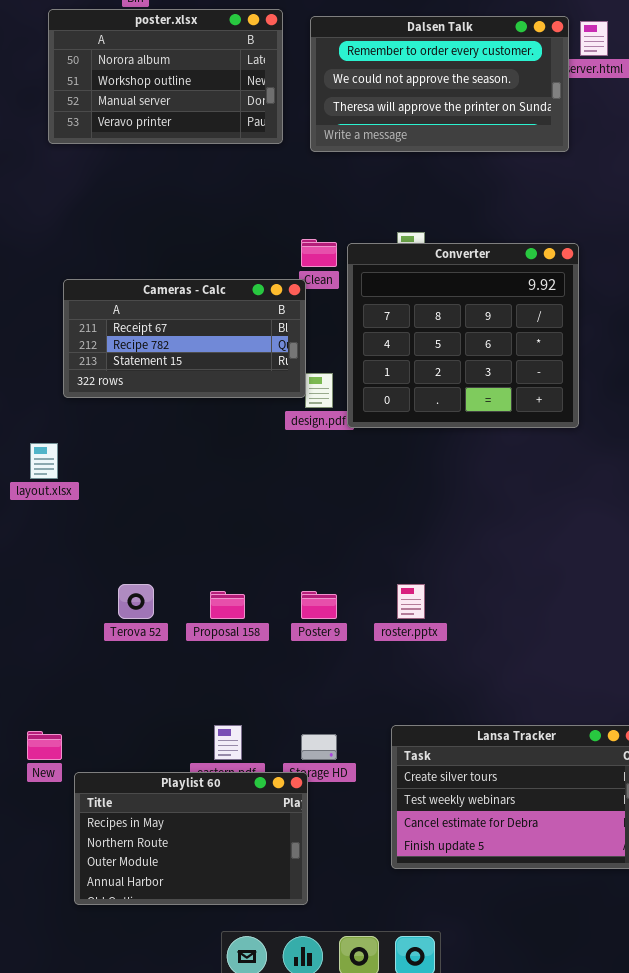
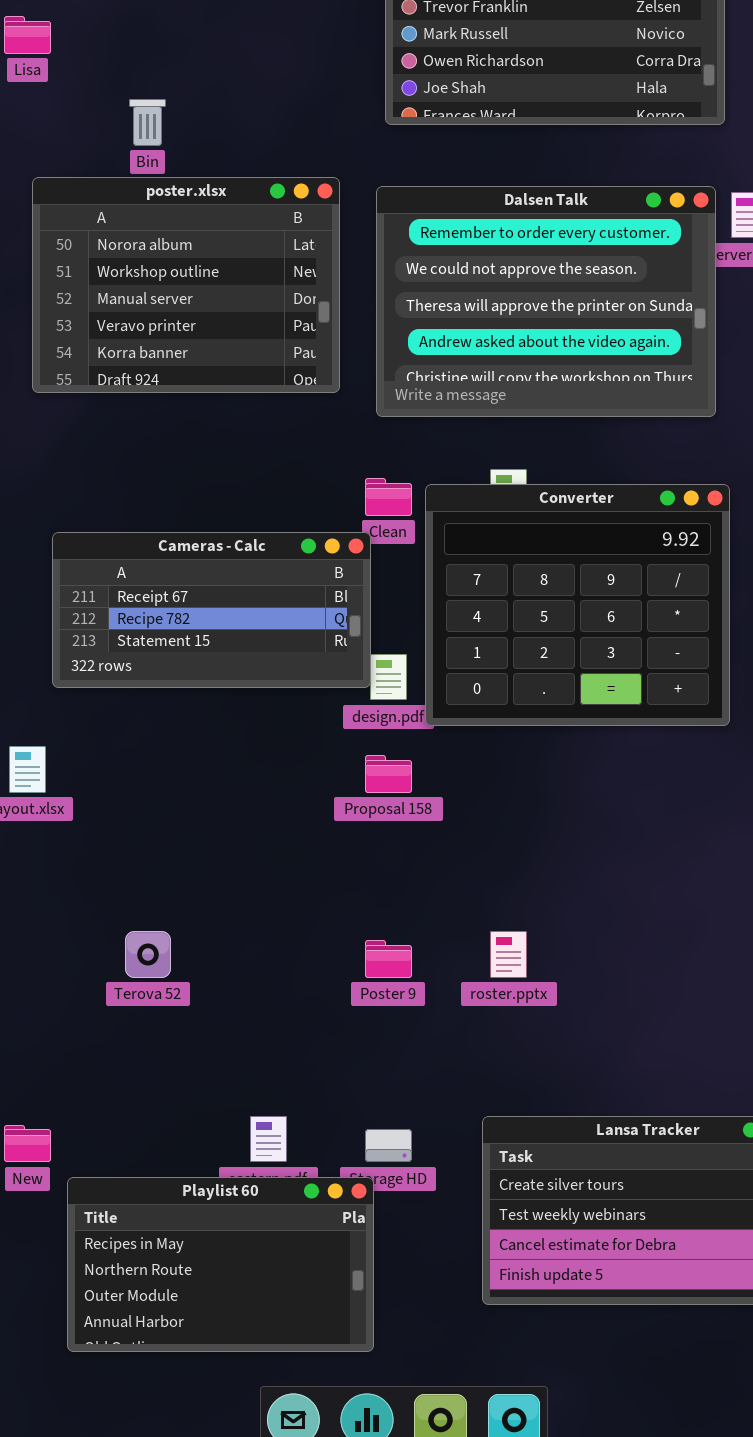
poster.xlsx: [48,9,283,144] -> [32,177,340,393], resized
Dalsen Talk: [310,16,569,152] -> [376,186,716,417], resized
Proposal 158: [210,591,245,619] -> [365,755,412,793], moved

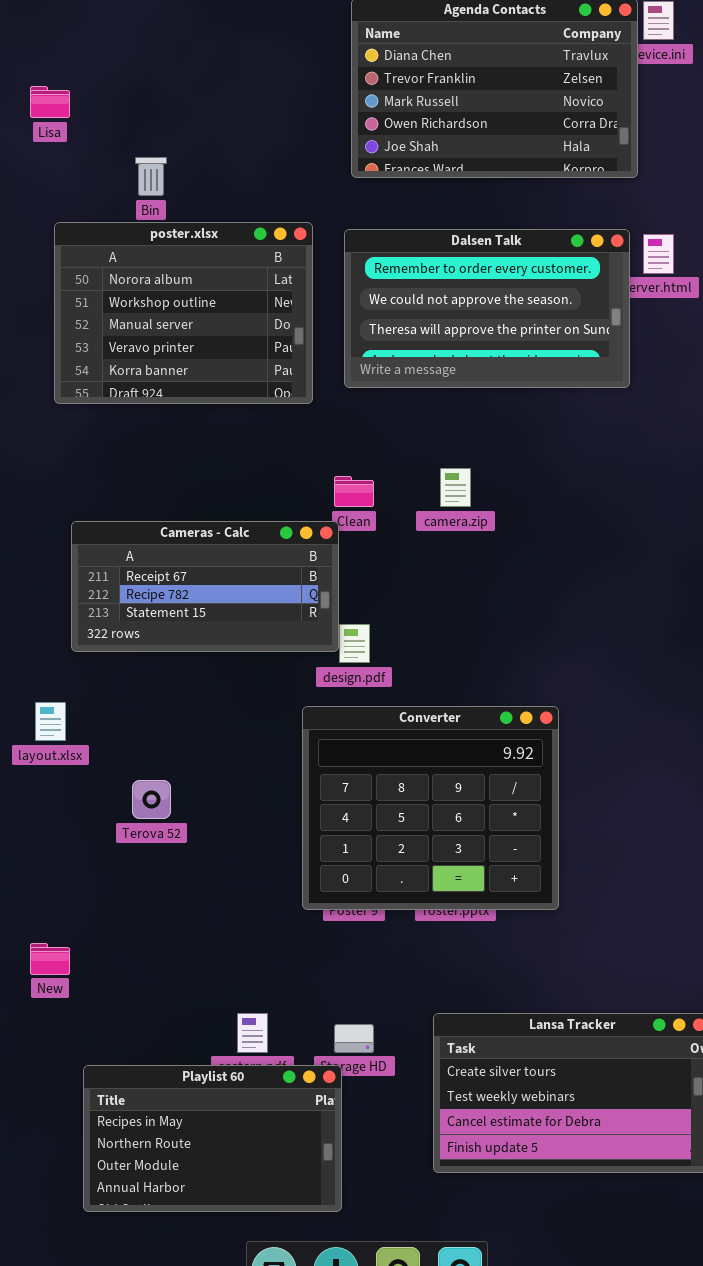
Dalsen Talk: [376,186,716,417] -> [344,229,630,388], resized
Converter: [425,484,730,726] -> [302,706,559,910], moved
Terova 52: [125,931,171,978] -> [132,780,171,819], moved
New: [4,1125,51,1162] -> [30,943,70,975], moved

